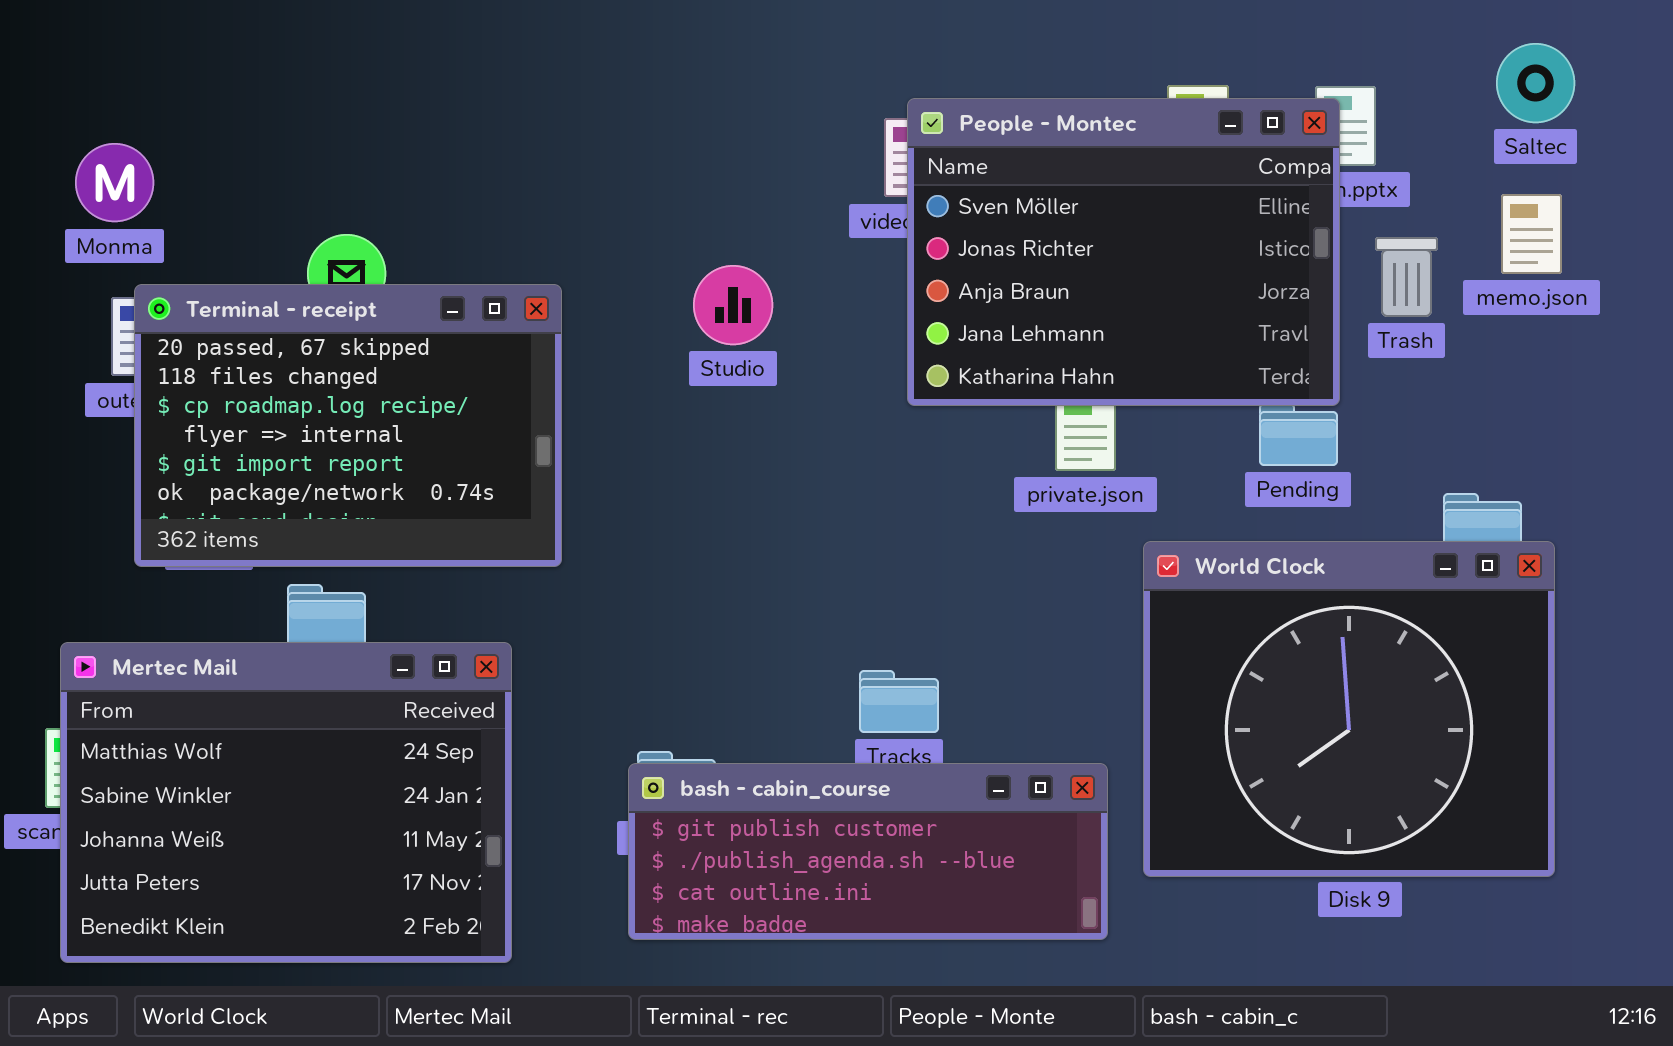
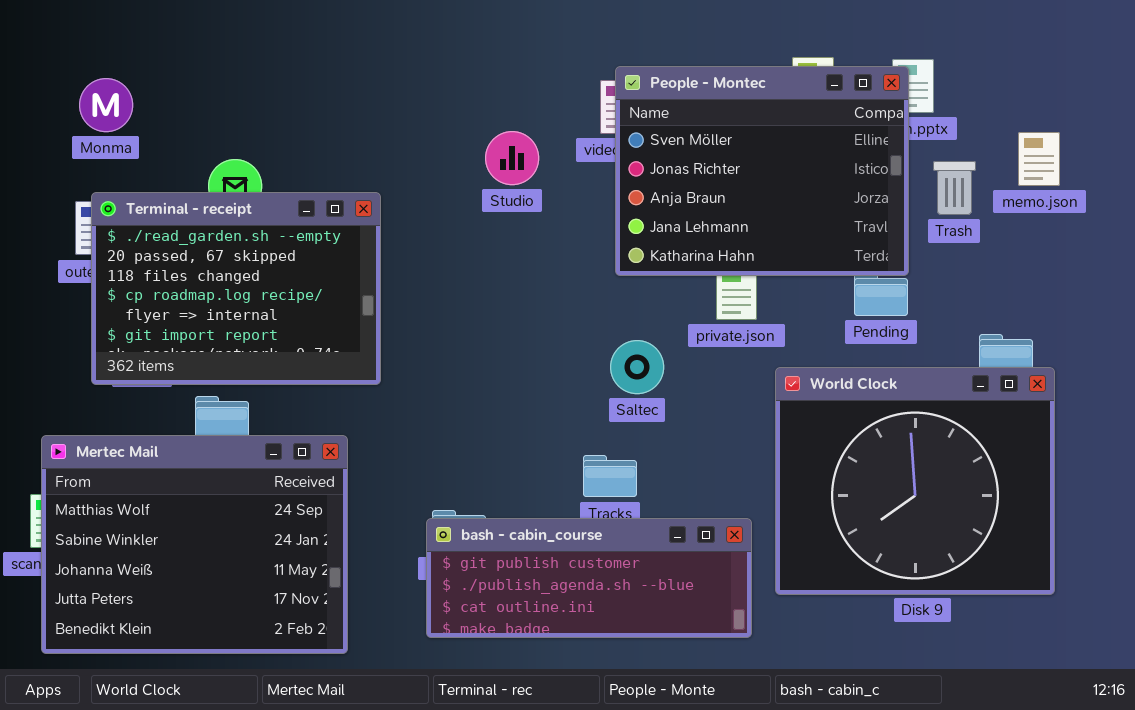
Saltec: [1496,43,1575,123] -> [610,340,664,394], moved
Monma: [75,143,154,222] -> [79,78,133,132], moved
Studio: [693,265,773,345] -> [485,131,539,185], moved
Terminal - receipt: [134,284,562,567] -> [91,192,381,385], scrolled up 1 row

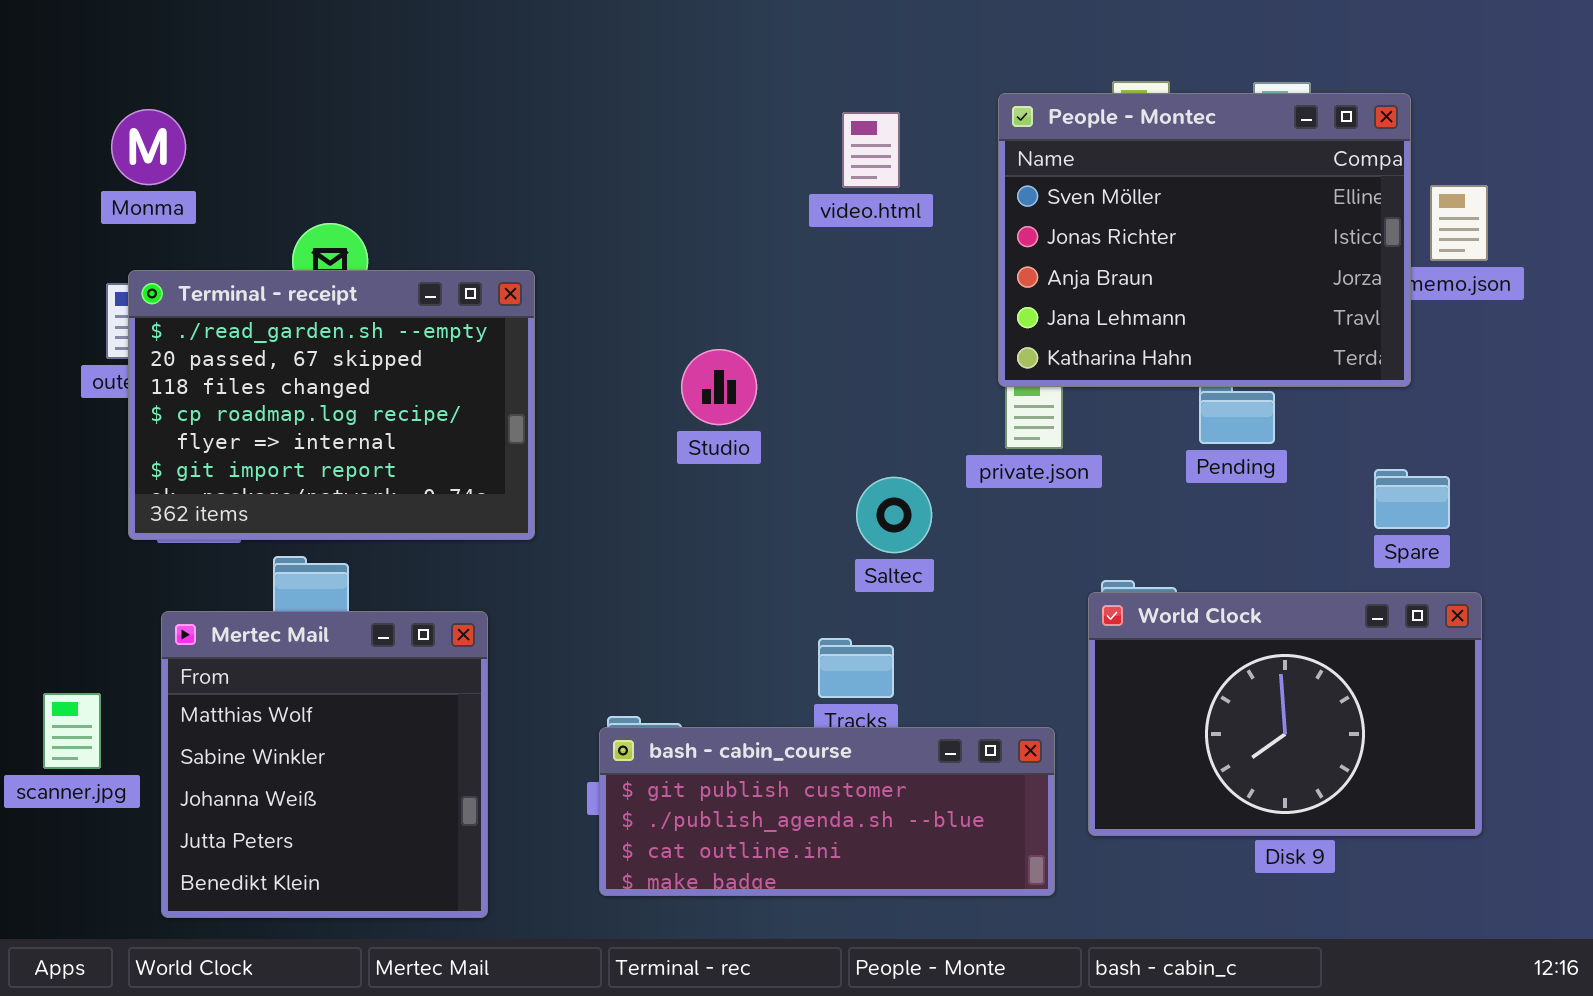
People - Montec: [615,66,909,276] -> [998,93,1411,387], moved
Studio: [485,131,539,185] -> [681,349,757,425], moved
World Clock: [775,367,1055,595] -> [1088,592,1482,836], resized
Mertec Mail: [41,435,348,654] -> [161,611,488,918], resized

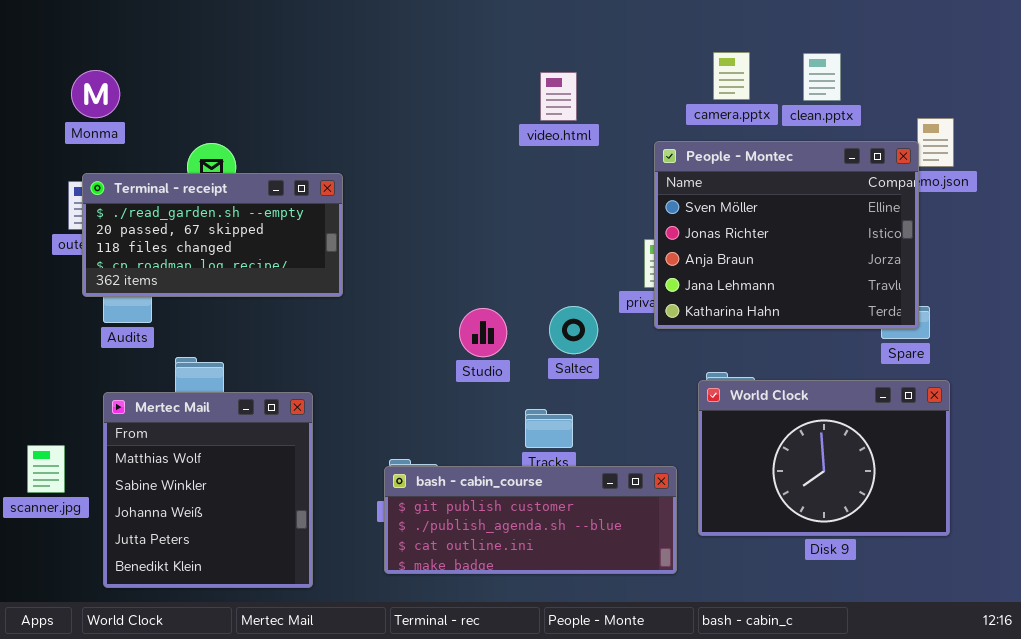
People - Montec: [998,93,1411,387] -> [654,141,919,329], moved
Terminal - receipt: [128,270,535,540] -> [82,173,343,297], resized
Studio: [681,349,757,425] -> [459,308,507,357], moved

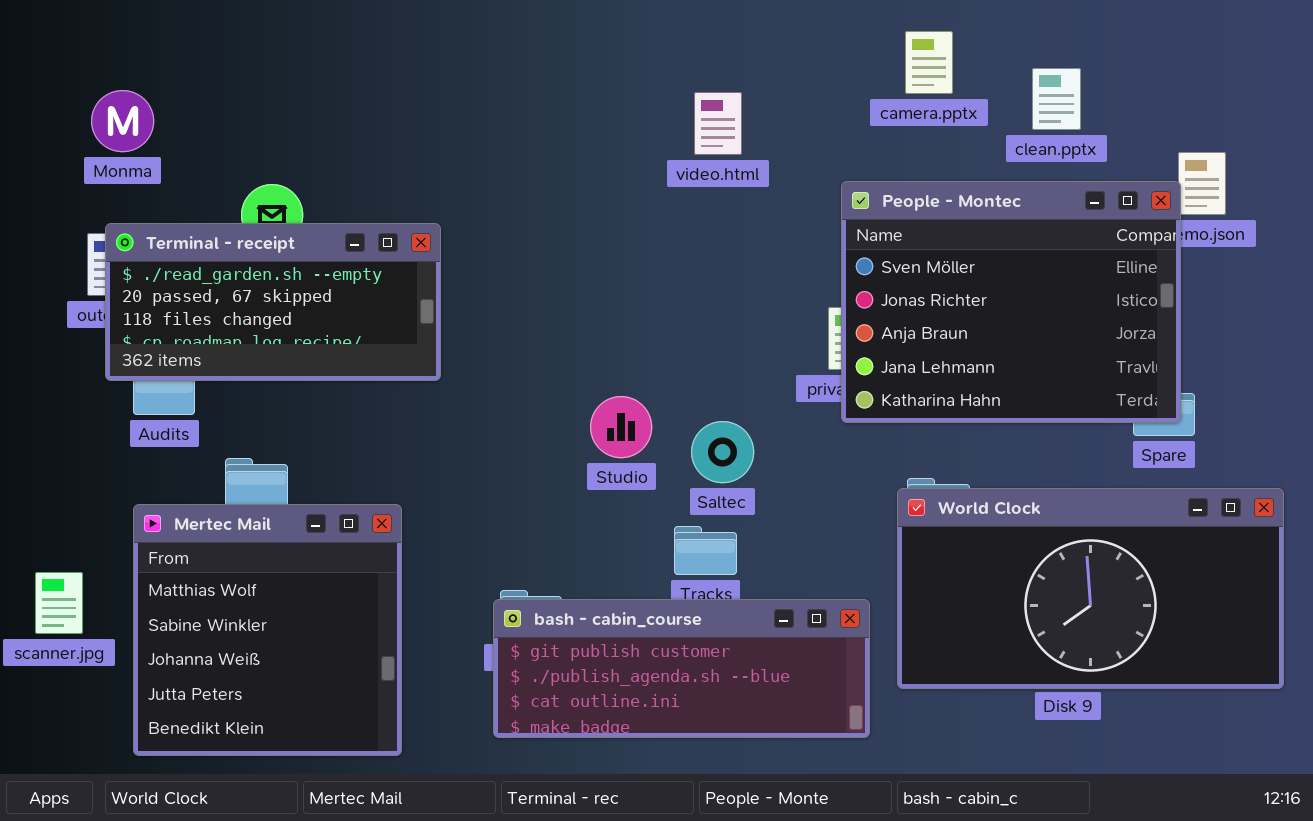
camera.pptx: [713,52,750,100] -> [905,31,953,94], moved
Saltec: [549,306,598,354] -> [691,421,754,483], moved
World Clock: [698,380,950,536] -> [897,488,1284,689], resized

